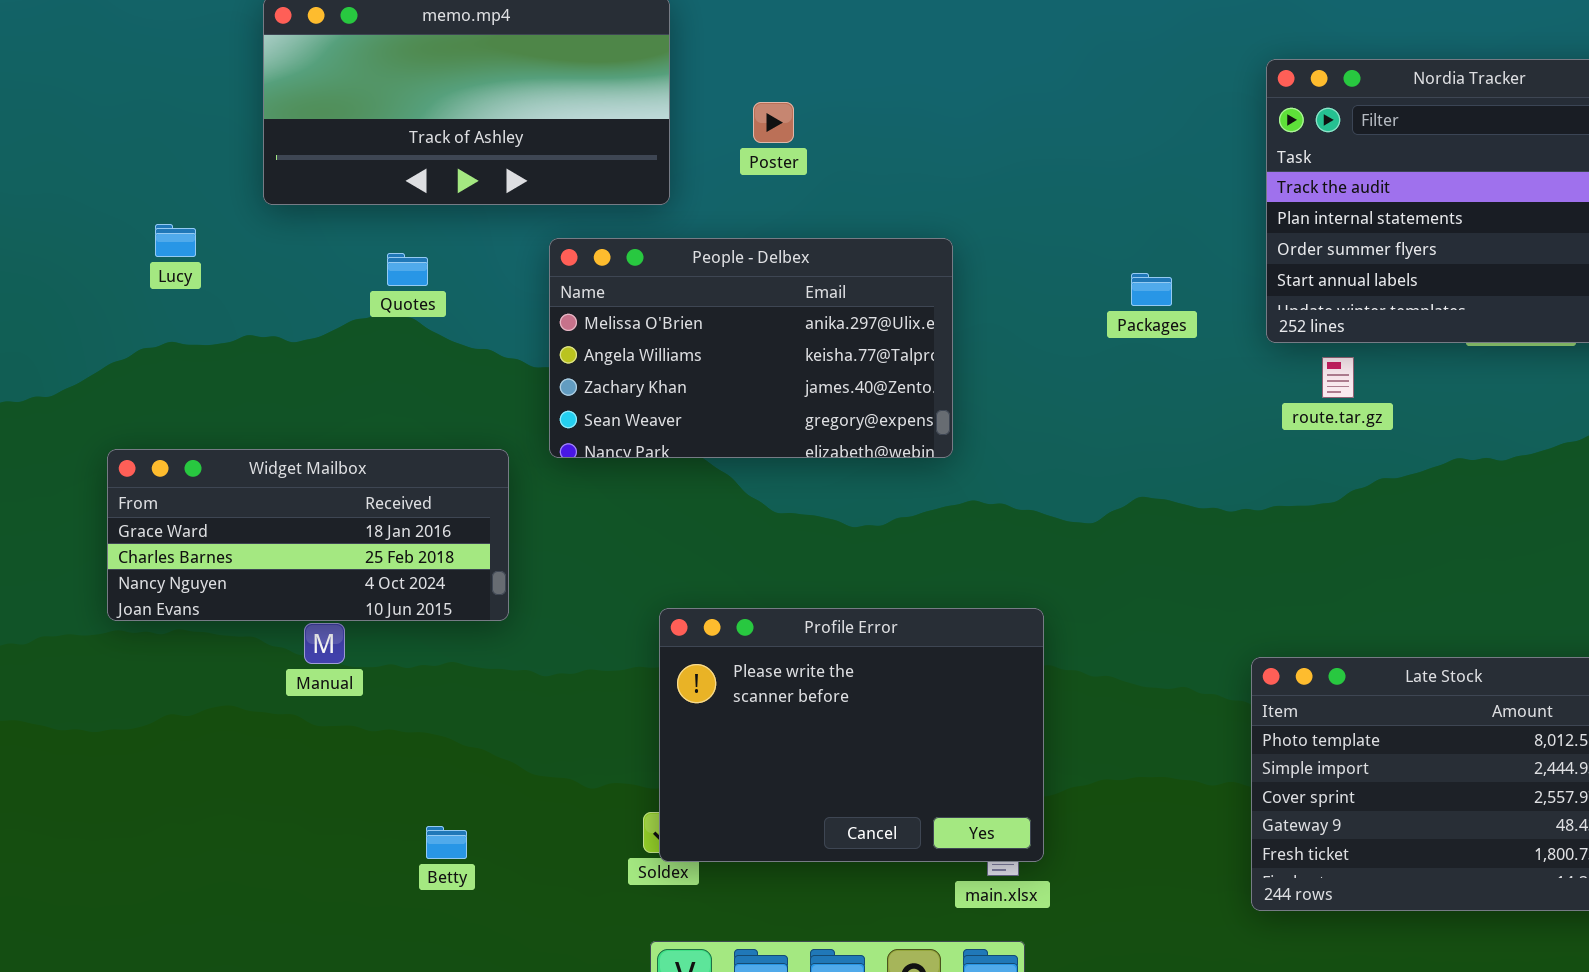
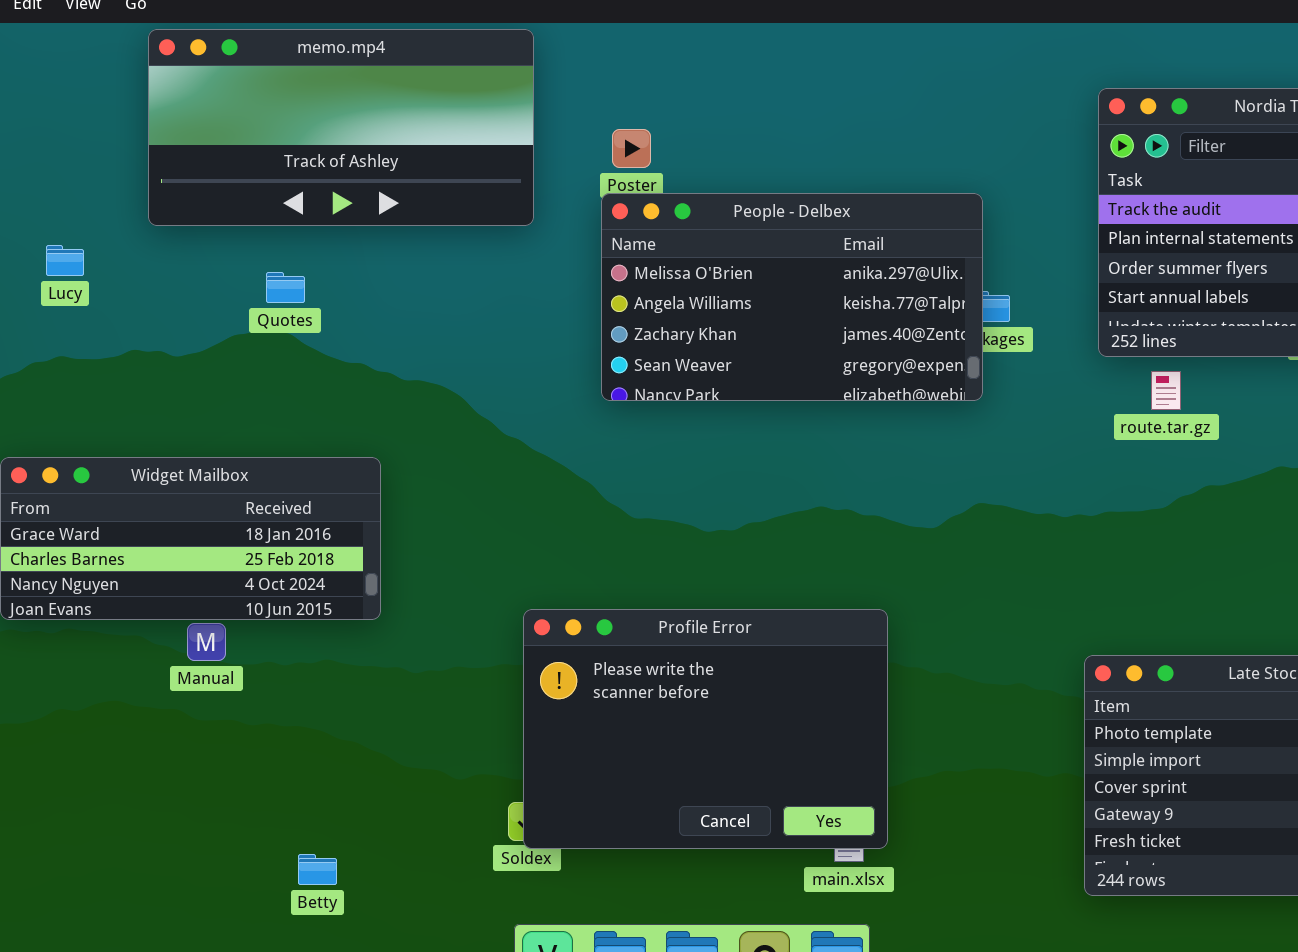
People - Delbex: [549,238,953,458] -> [601,193,983,401], moved
Betty: [426,826,467,859] -> [298,854,337,885], moved

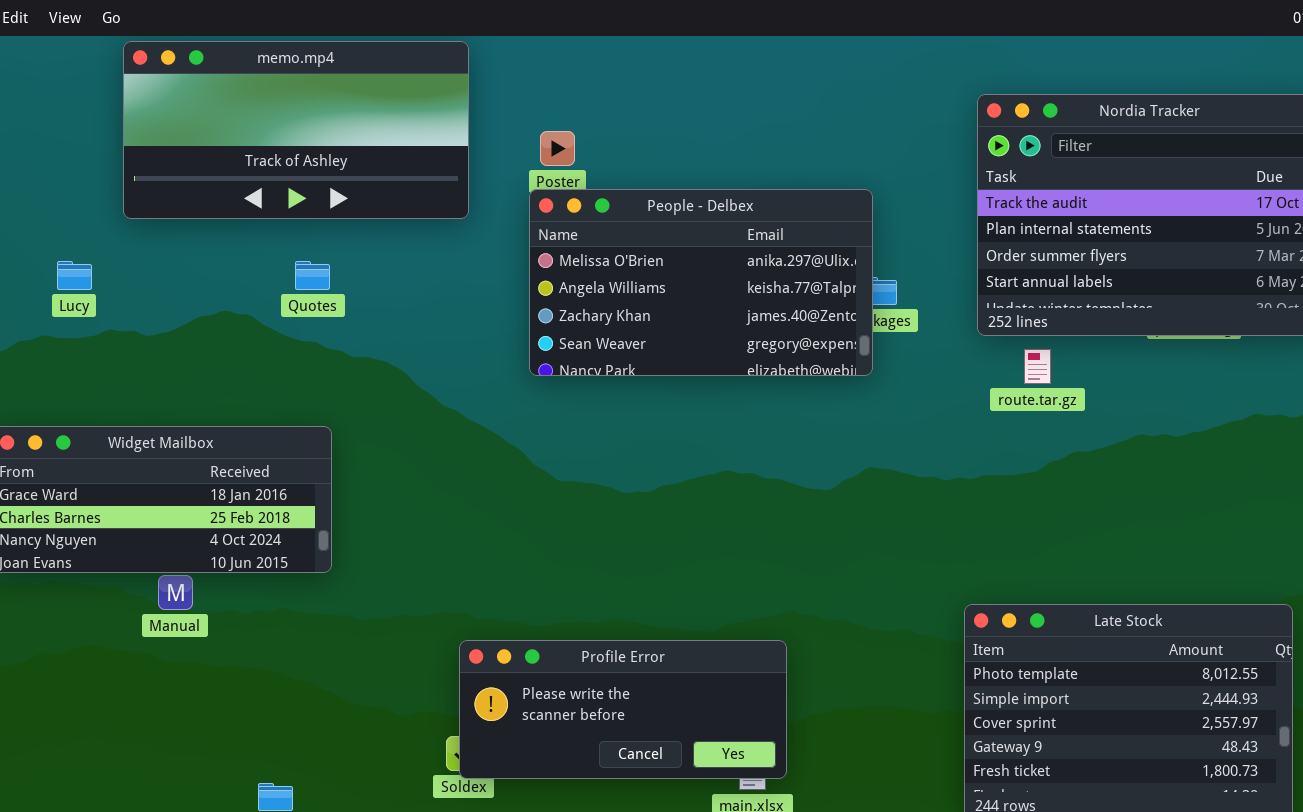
Lucy: [46,245,84,276] -> [57,261,92,290], moved
Quotes: [266,272,305,303] -> [295,261,330,290], moved
Profile Error: [523,609,888,849] -> [459,640,787,779], resized

